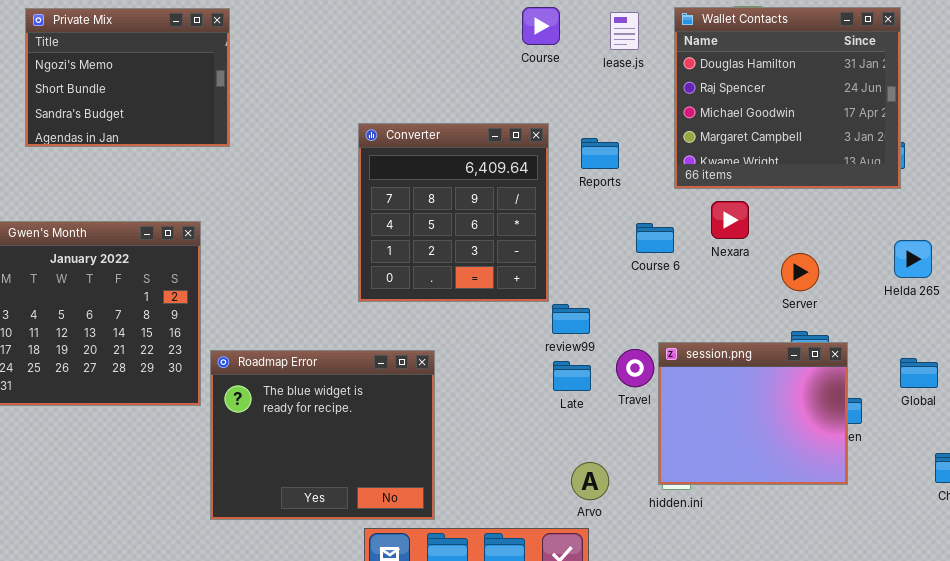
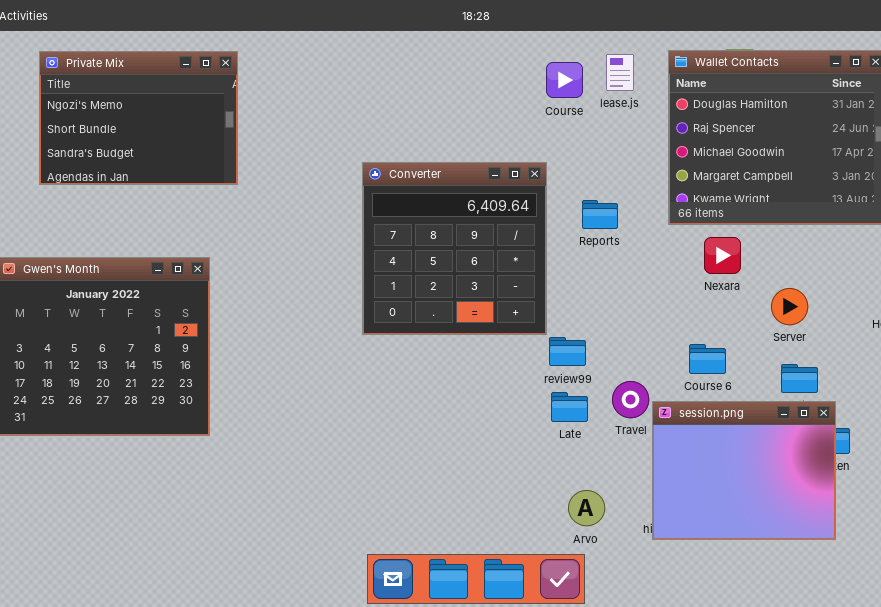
Course: [522,7,560,45] -> [546,62,583,98], moved
Reports: [581,138,619,169] -> [582,200,618,229], moved
Course 6: [636,223,674,253] -> [689,344,726,374], moved
session.png: [658,342,848,485] -> [652,401,836,540], moved
Roadmap Error: [210,350,435,520] -> none, closed

